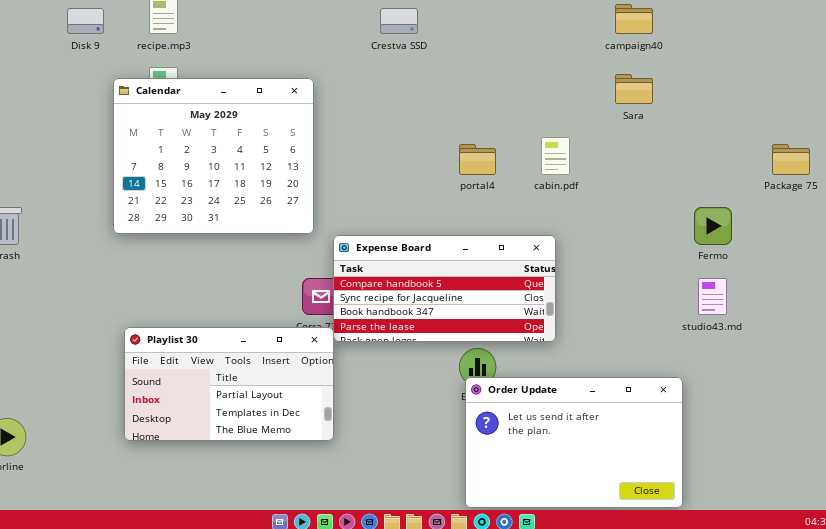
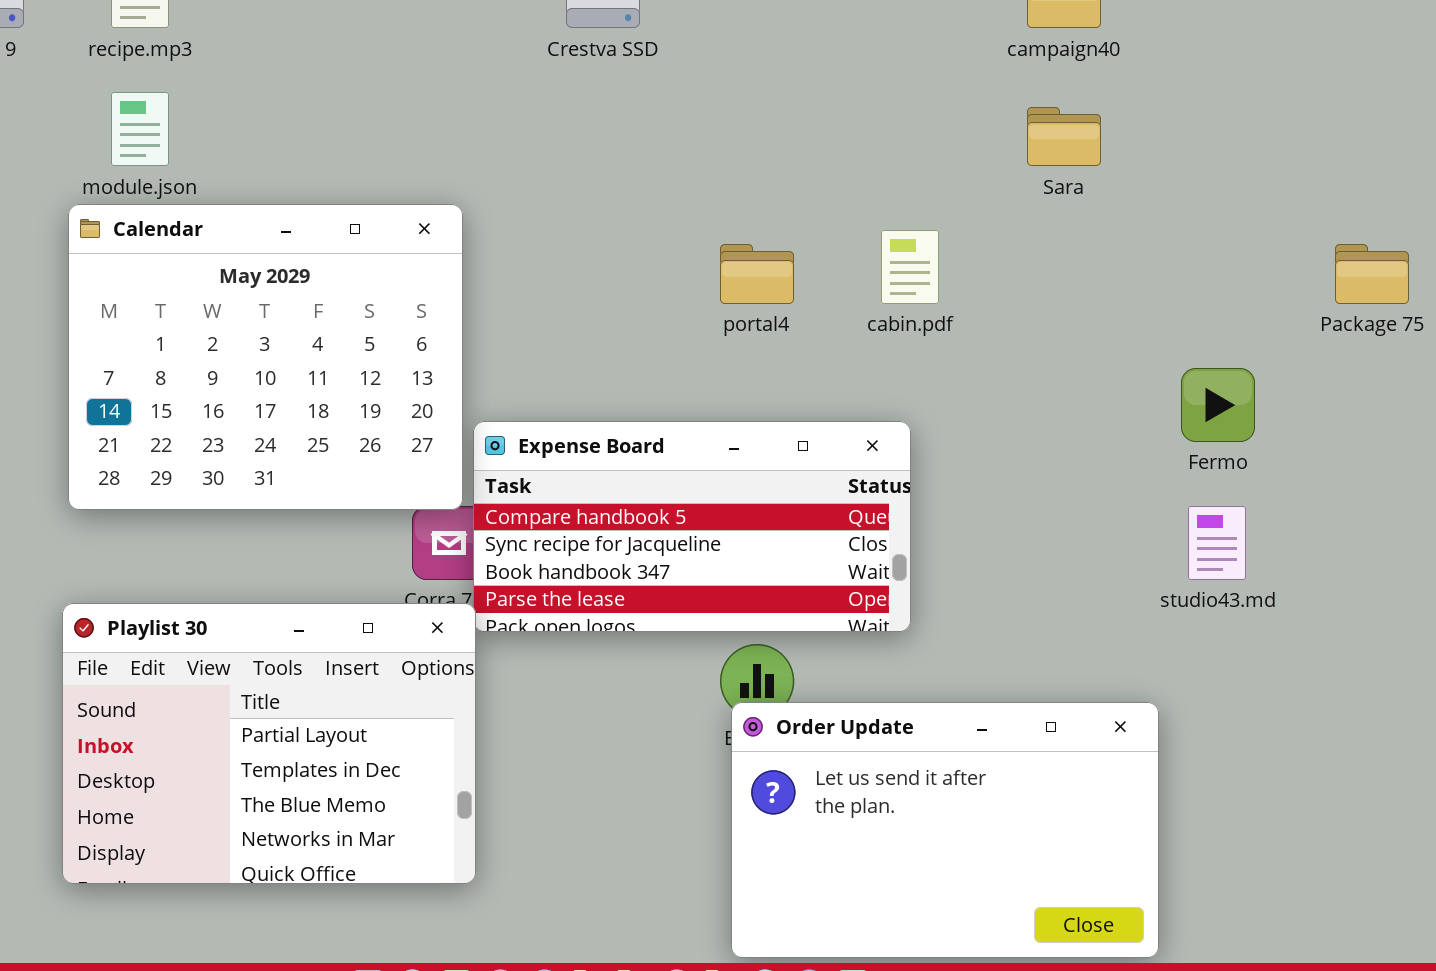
Calendar: [113,78,314,234] -> [68,204,463,510], moved
Playlist 30: [124,327,334,441] -> [62,603,476,884], resized

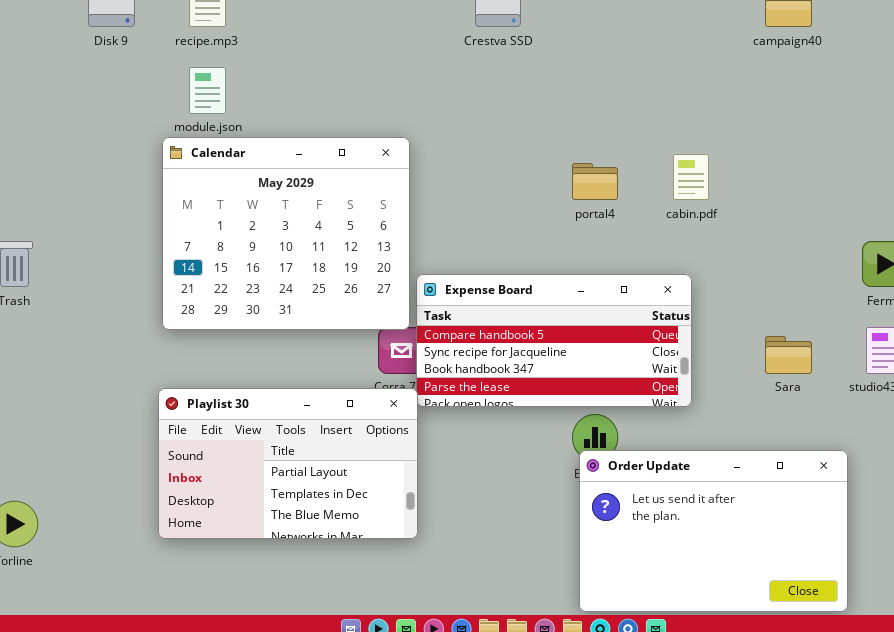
Sara: [1027,107,1101,166] -> [765,336,812,374], moved
Playlist 30: [62,603,476,884] -> [158,388,418,539], resized

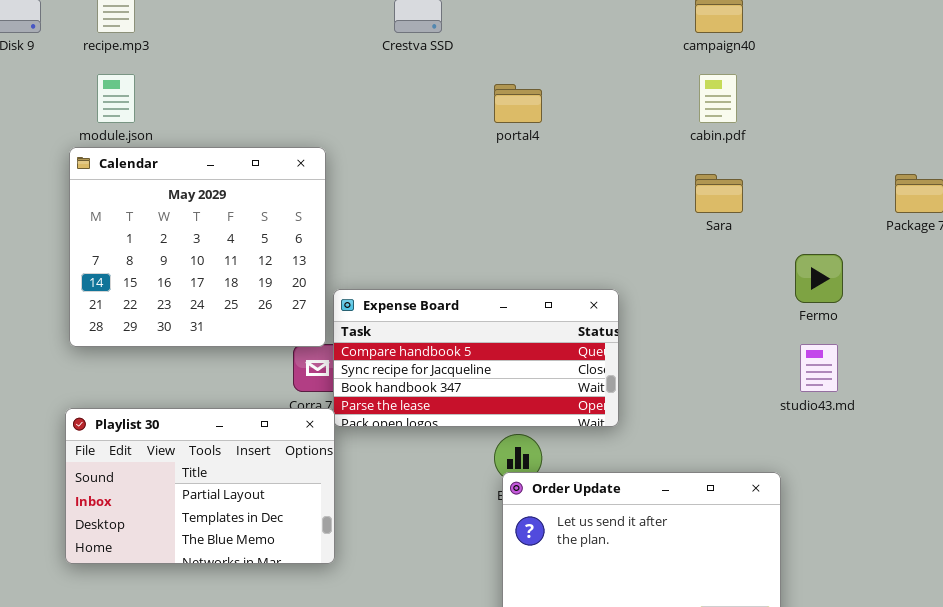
cabin.pdf: [673,154,709,200] -> [699,74,737,123], moved
portal4: [572,163,618,200] -> [494,84,542,123], moved
Sara: [765,336,812,374] -> [695,174,743,213], moved

